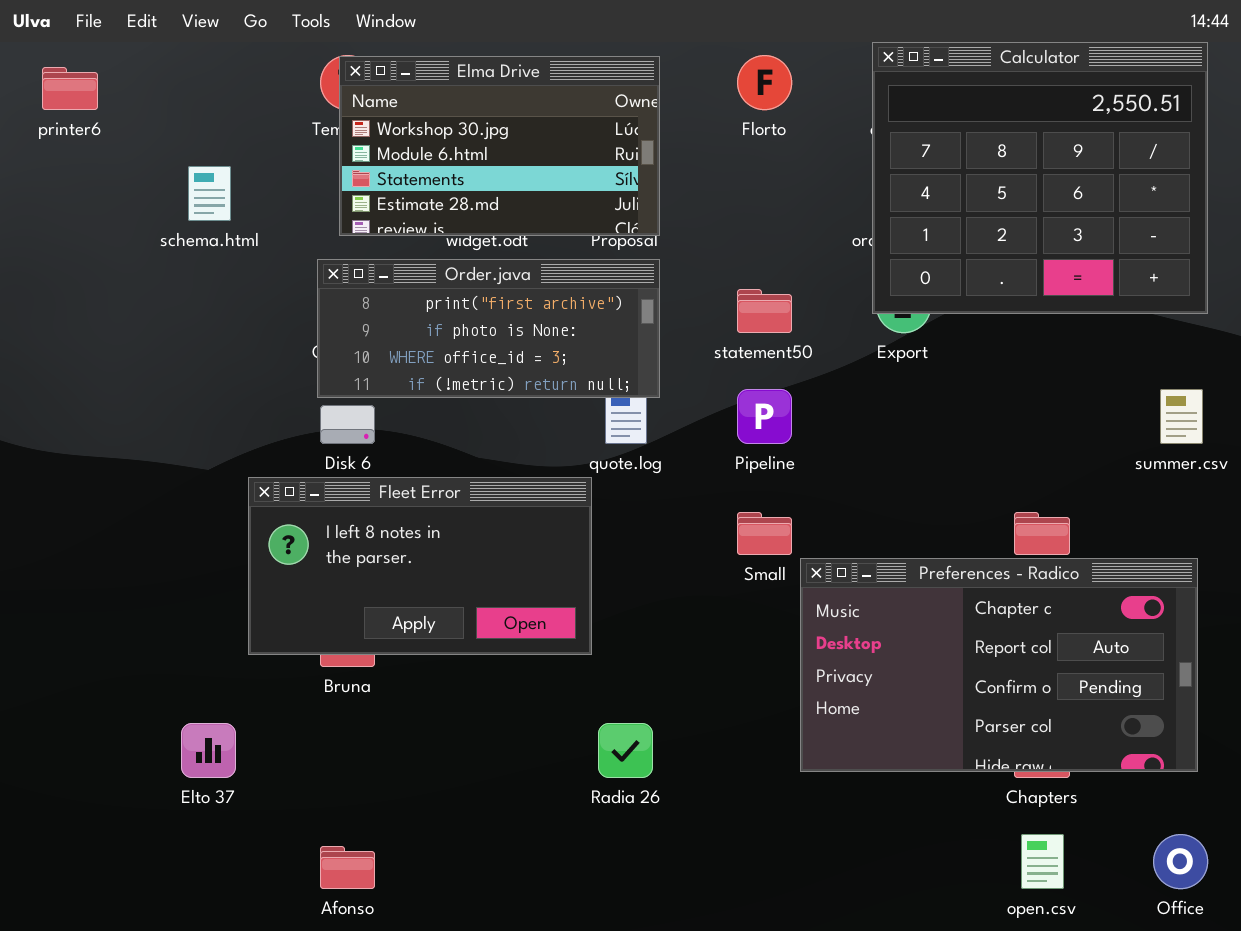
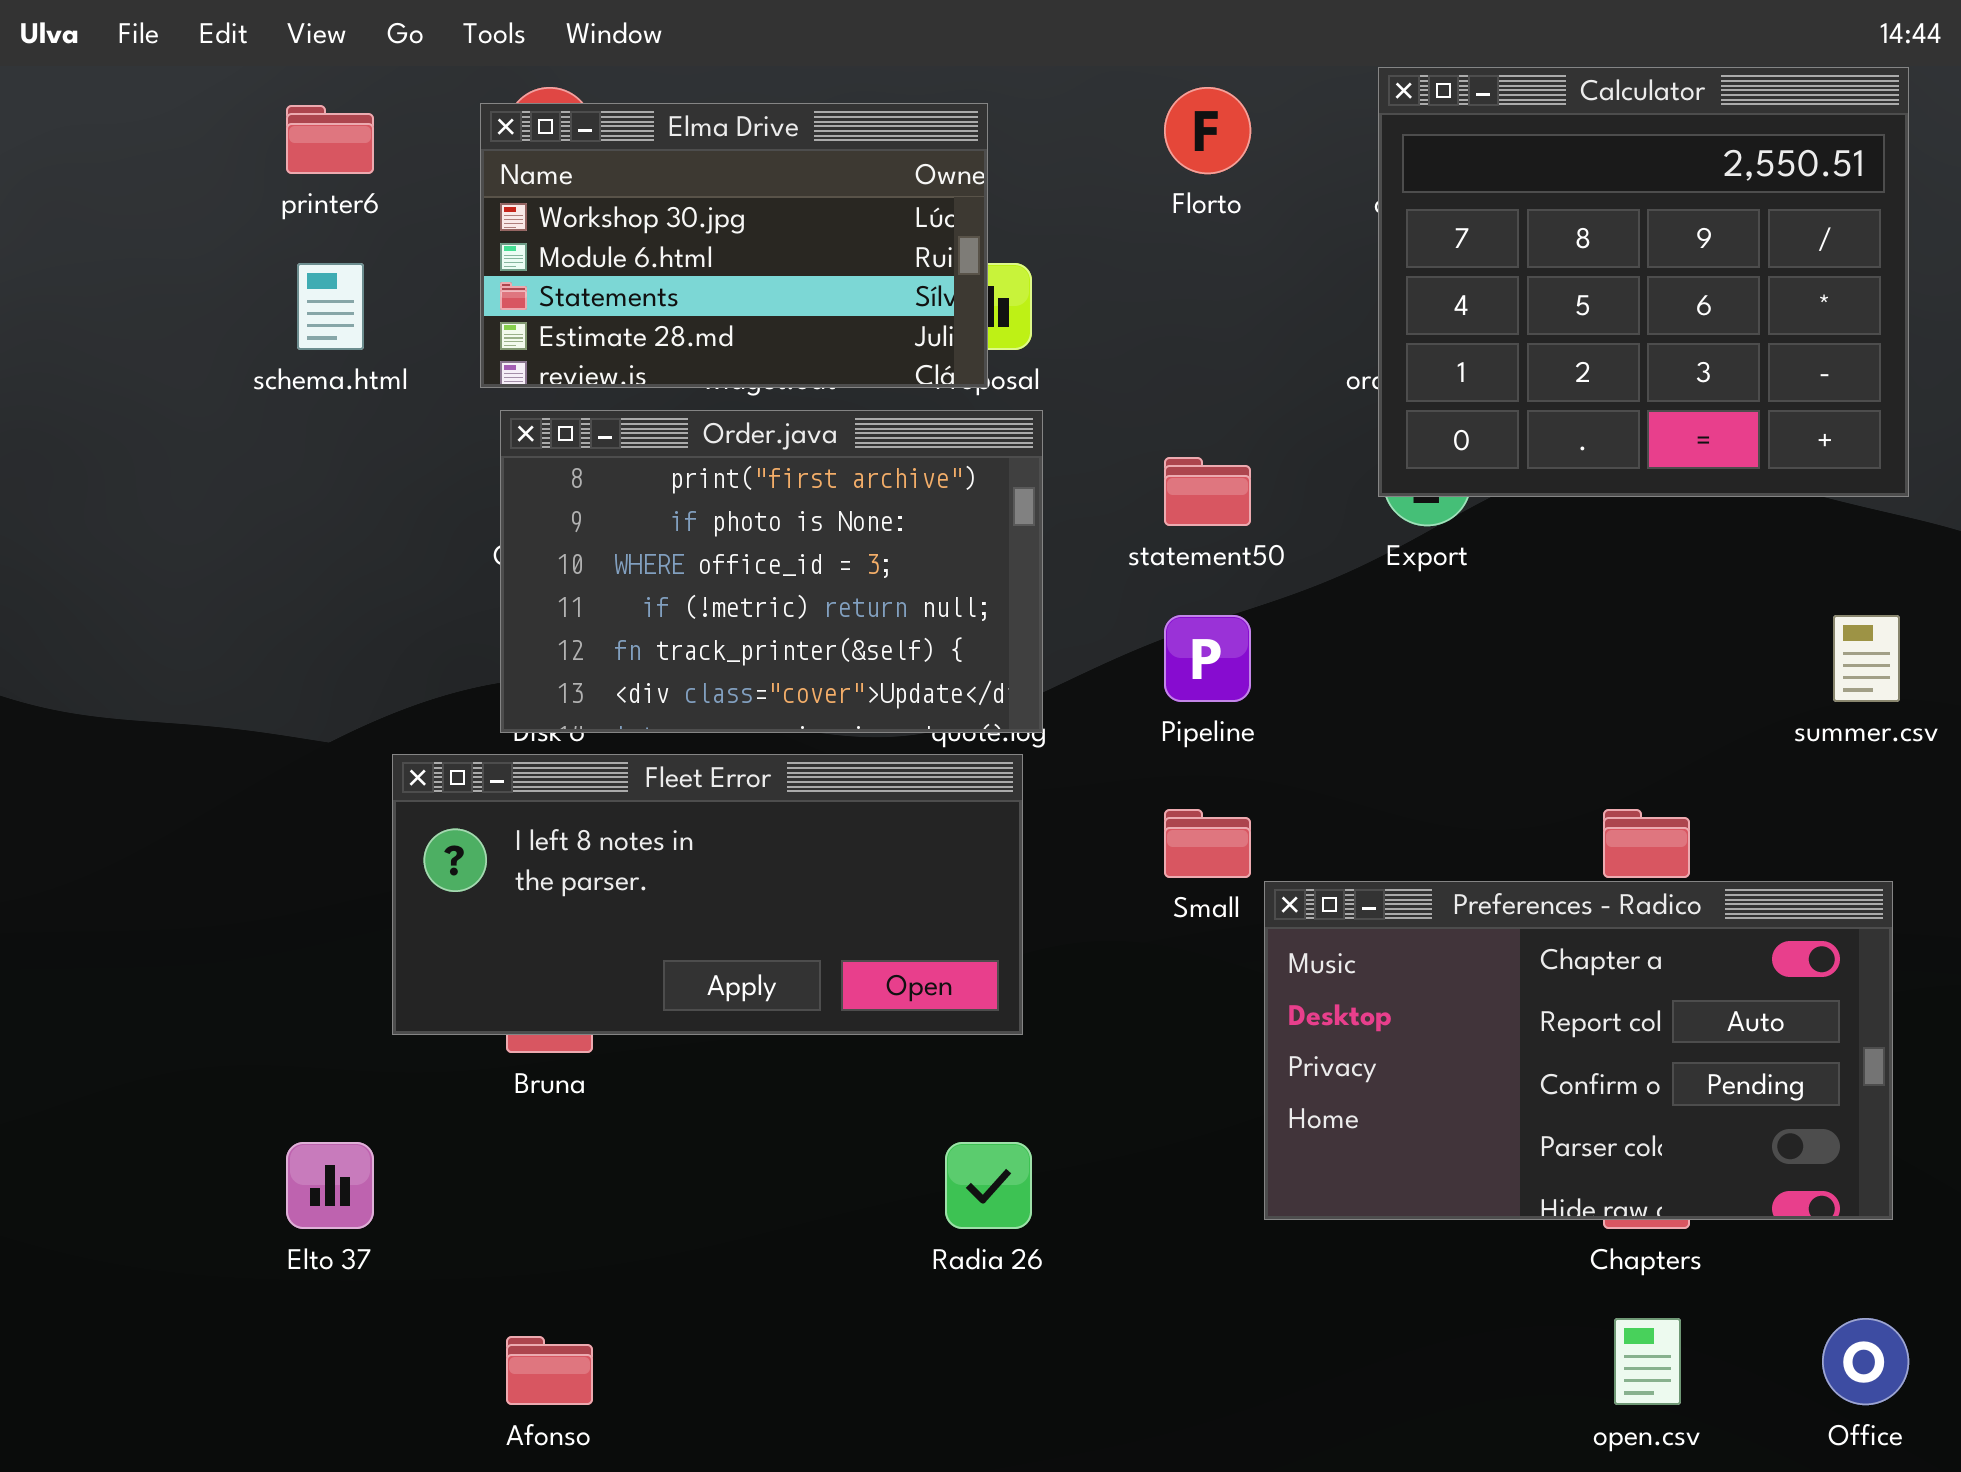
Elma Drive: [339,56,660,236] -> [480,103,988,388], moved
printer6: [42,67,98,110] -> [286,105,374,174], moved
Order.java: [317,259,660,398] -> [500,410,1043,733], resized
Fleet Error: [248,477,592,655] -> [392,754,1023,1035], resized

